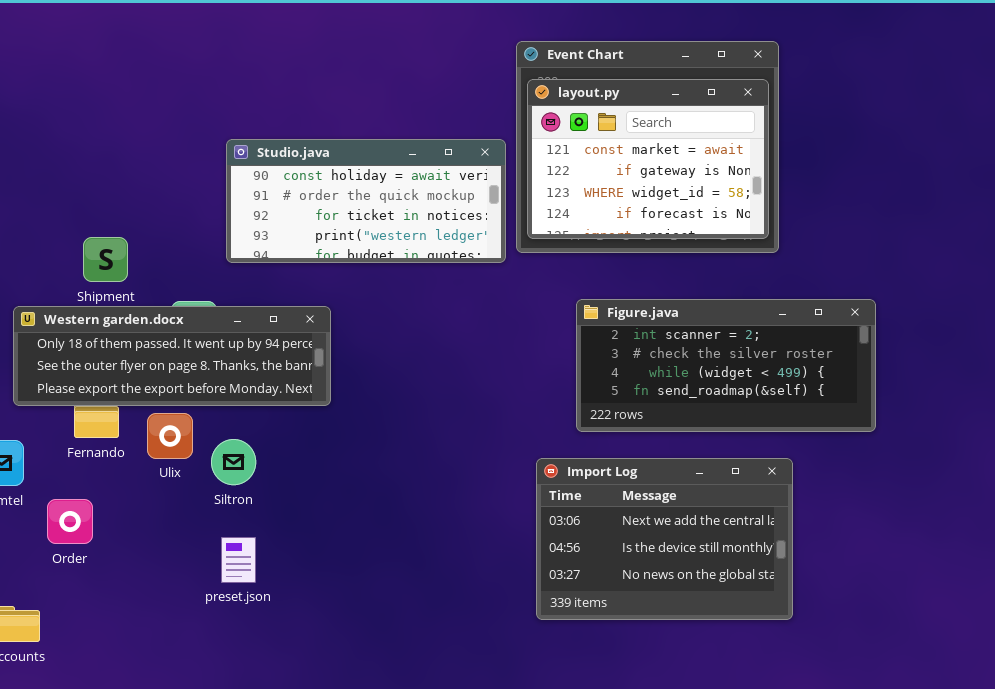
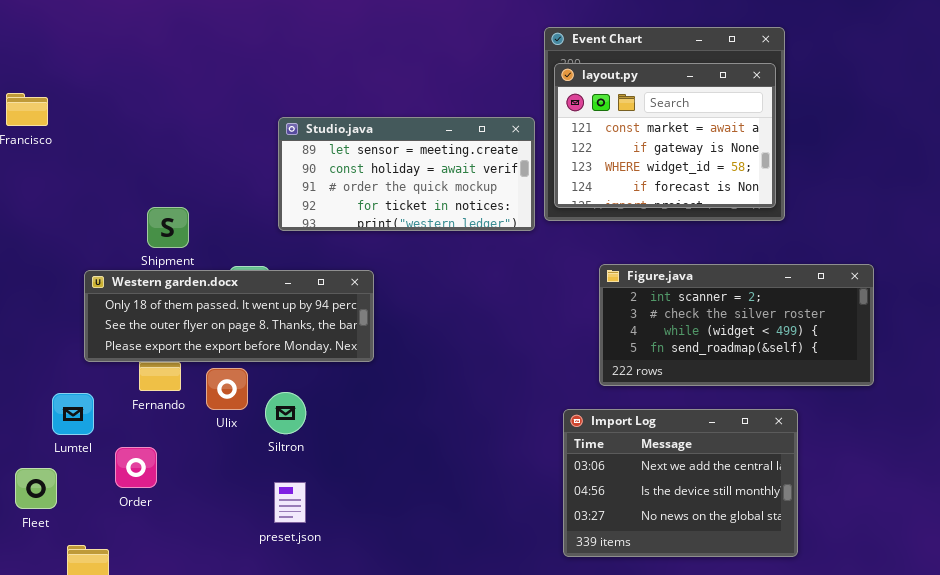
Studio.java: [226,139,506,263] -> [278,117,535,231], scrolled up 1 row

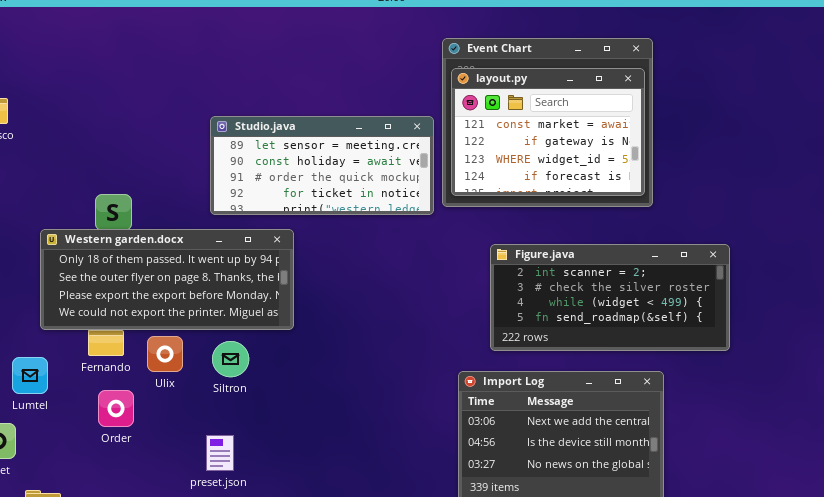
Western garden.docx: [84,270,374,362] -> [40,229,294,330], resized
Siltron: [265,392,306,434] -> [212,341,249,377], moved
Order: [115,447,157,488] -> [98,390,134,427], moved

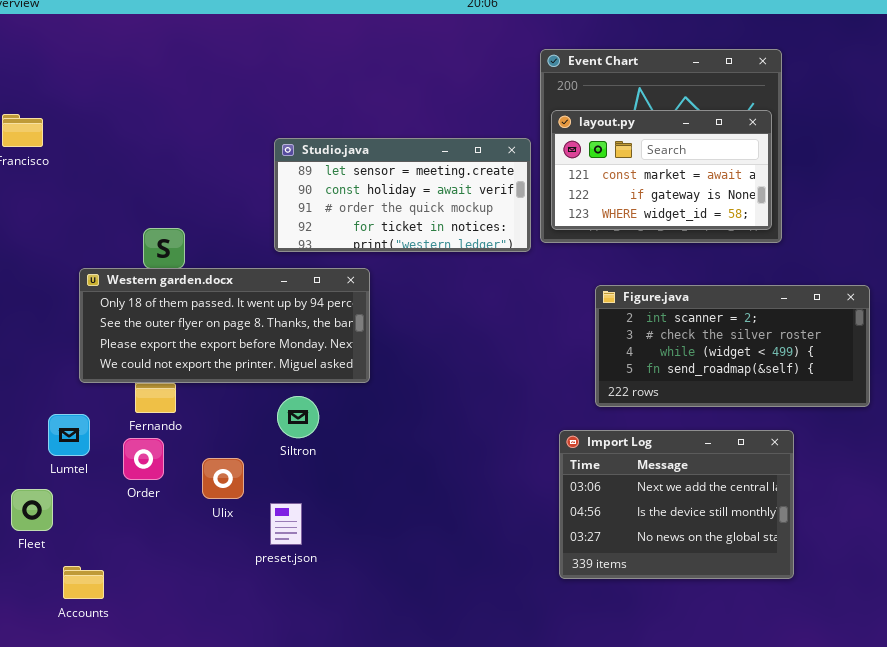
layout.py: [451,68,645,196] -> [551,110,772,230], resized
Ulix: [147,336,183,372] -> [202,458,244,499], moved
Order: [98,390,134,427] -> [123,438,164,480], moved

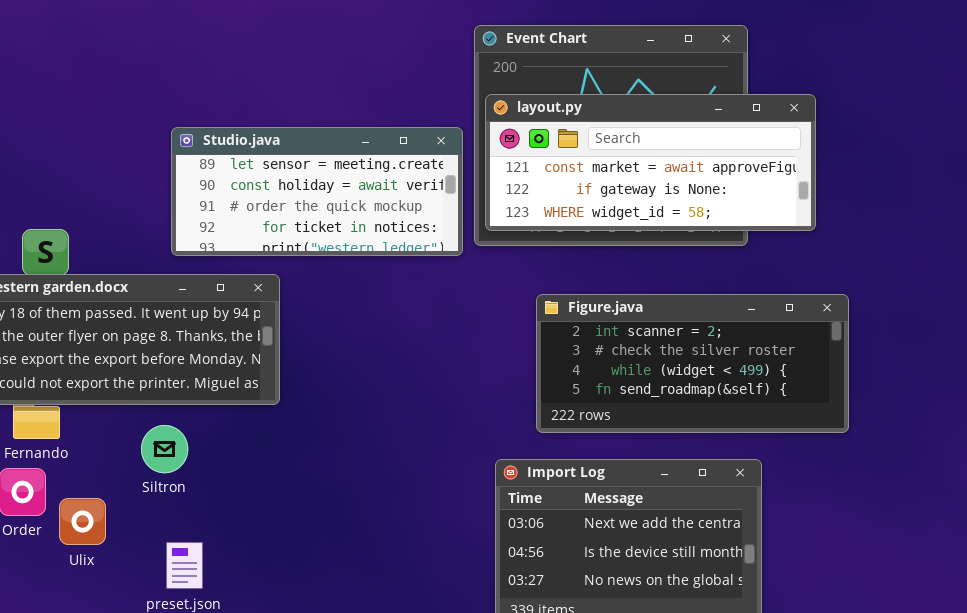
layout.py: [551,110,772,230] -> [485,94,816,231], resized
Siltron: [277,396,319,438] -> [141,425,188,473], moved
Ulix: [202,458,244,499] -> [59,498,106,545], moved

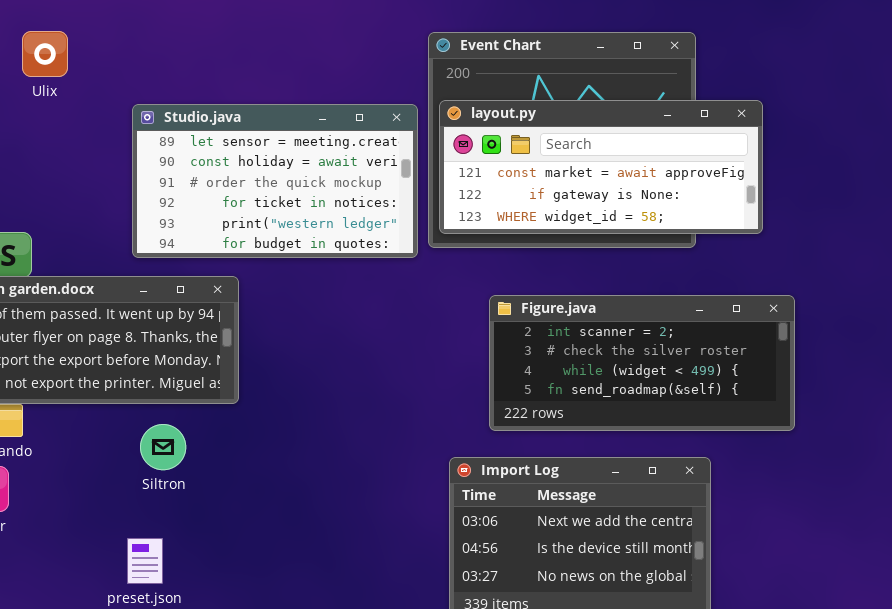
Studio.java: [171,127,463,256] -> [132,104,418,258], resized
Siltron: [141,425,188,473] -> [140,424,186,470], moved
Ulix: [59,498,106,545] -> [22,31,68,77], moved

